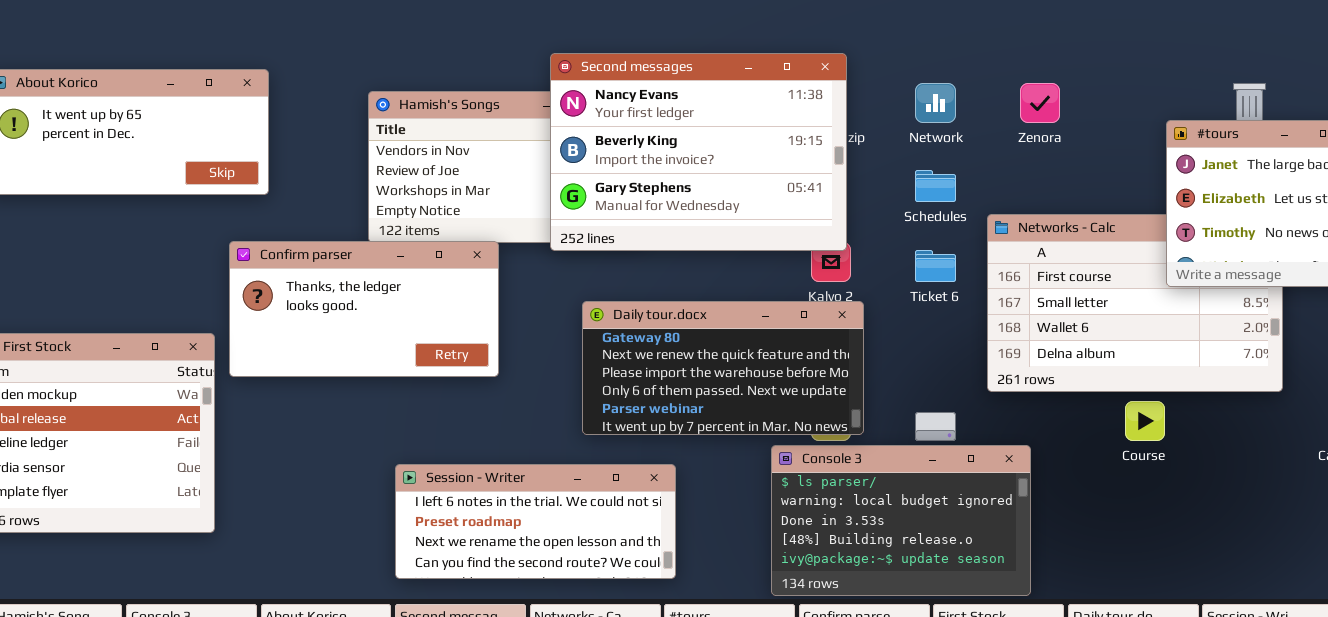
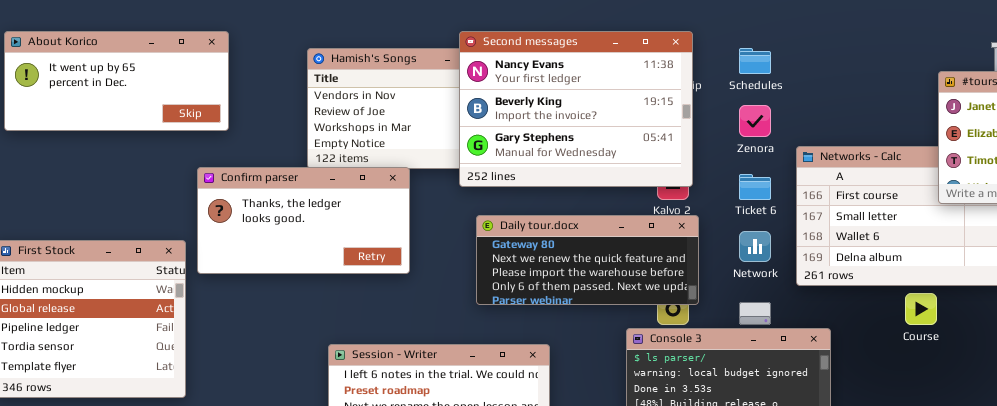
Second messages: [550,53,847,251] -> [459,31,693,187], moved
Network: [915,83,956,123] -> [739,231,771,262], moved
Zenora: [1020,83,1060,123] -> [739,105,771,137], moved
Schedules: [915,170,956,202] -> [739,48,771,74], moved
Daily tour.docx: [582,301,864,435] -> [476,215,699,305], resized

